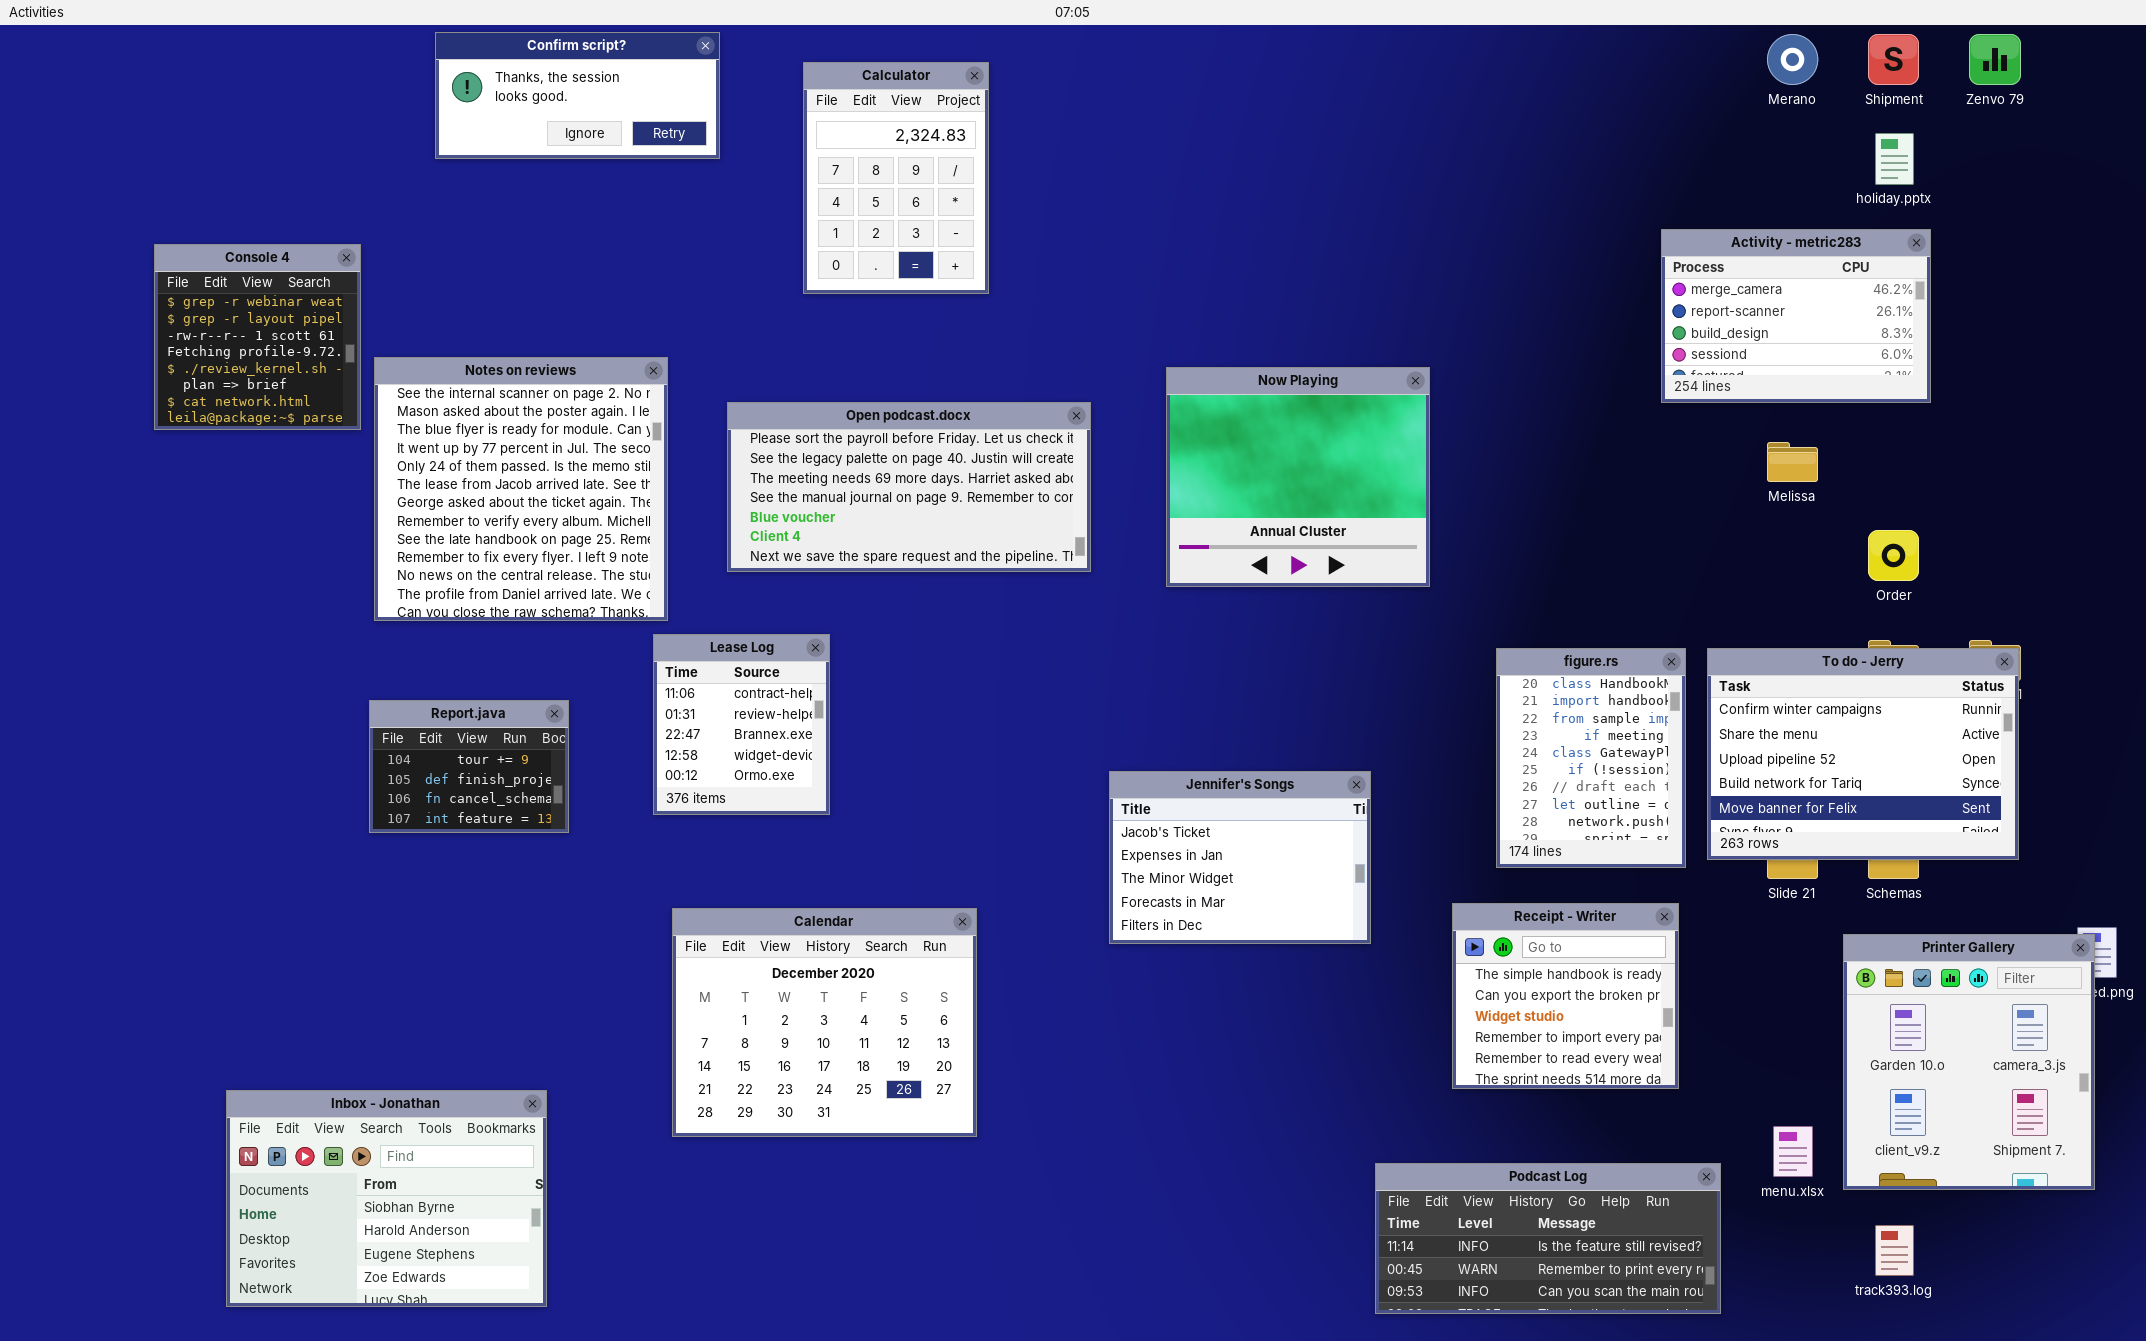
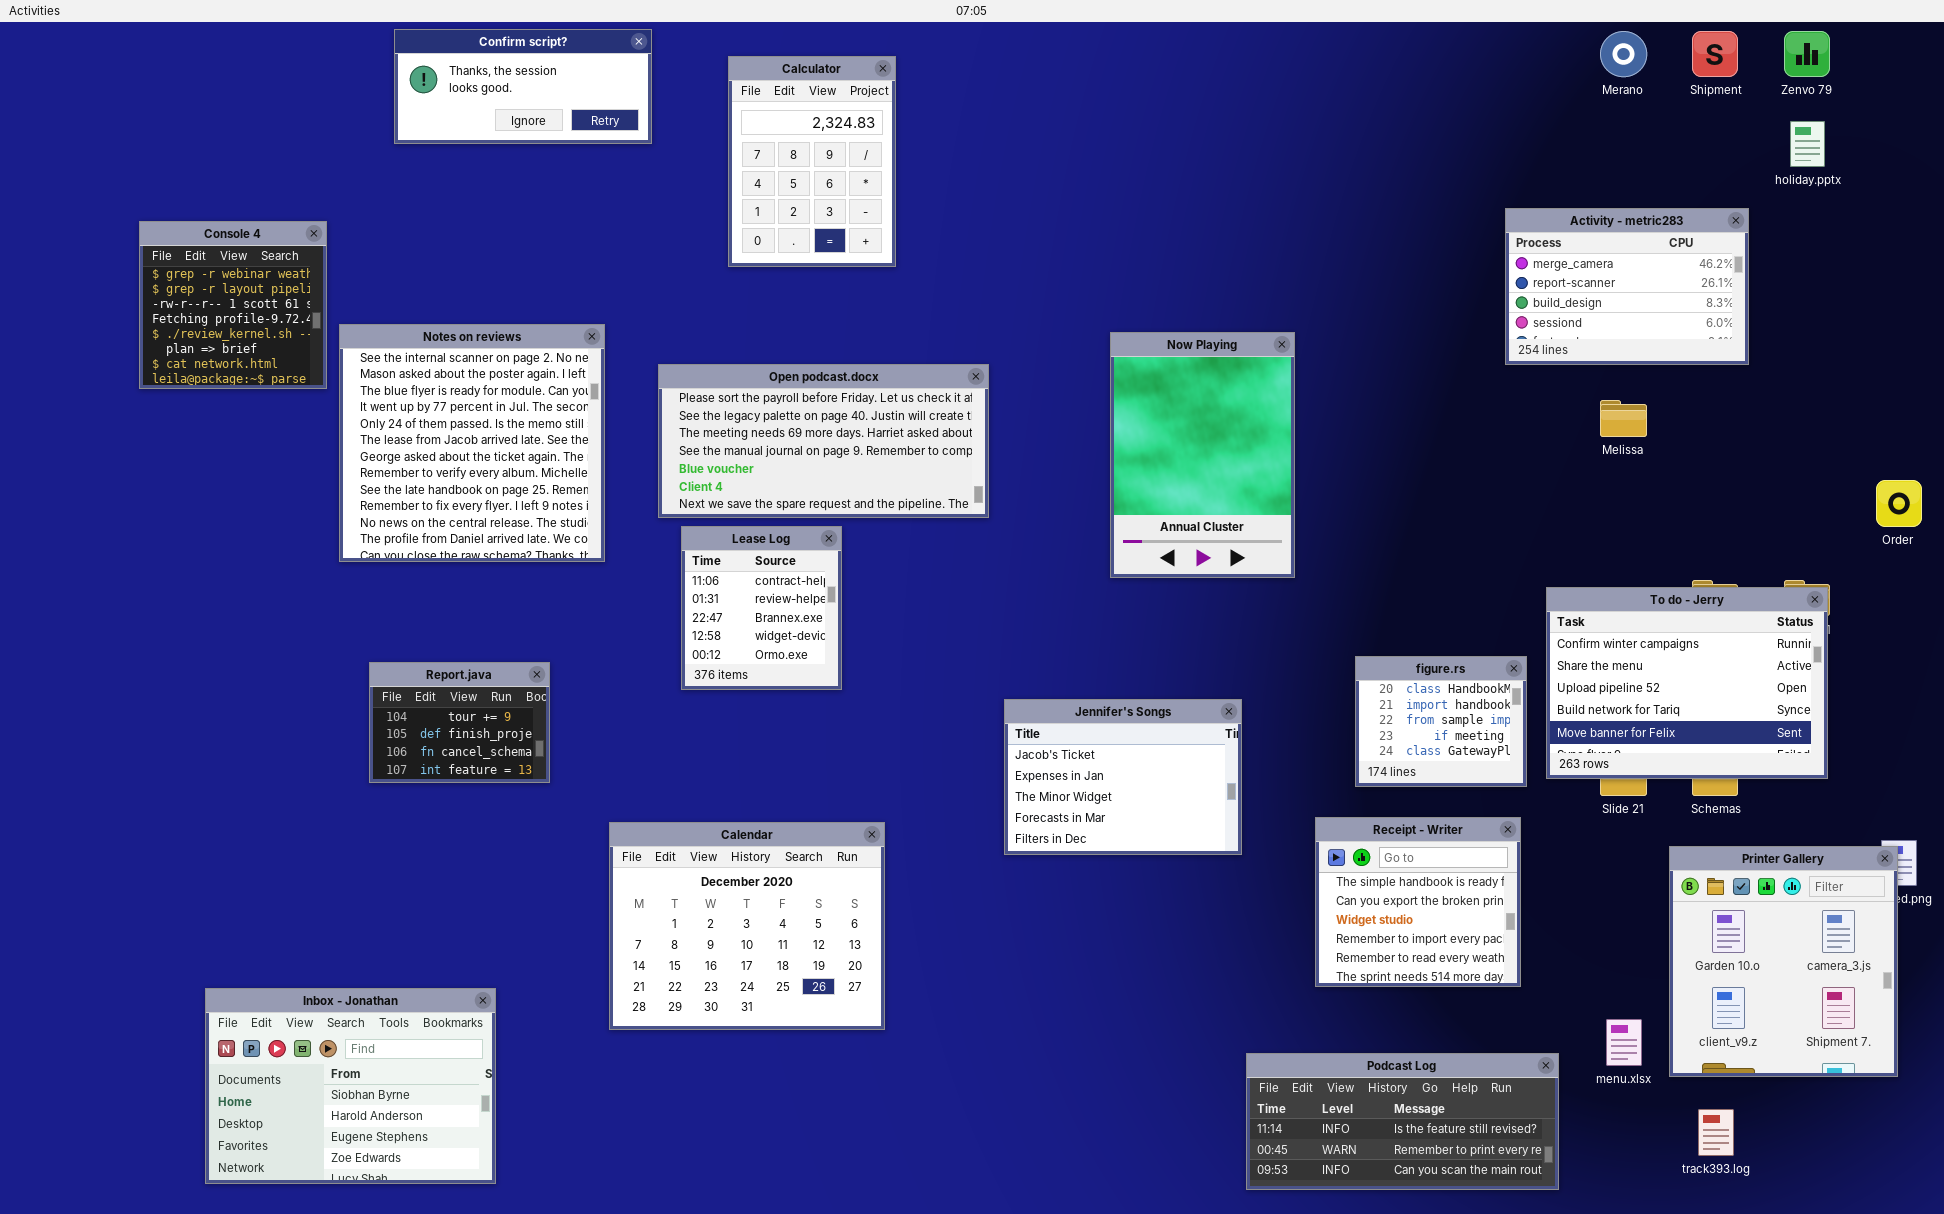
holiday.pptx: [1875,133,1914,185] -> [1790,121,1825,167], moved
Now Playing: [1166,367,1430,587] -> [1110,332,1295,578], resized
Order: [1868,530,1919,581] -> [1876,480,1922,527], moved
Lease Log: [653,634,830,815] -> [681,526,842,690], moved
figure.rs: [1496,648,1686,868] -> [1355,656,1527,787], resized
Report.java: [369,700,569,833] -> [369,662,550,783], moved

